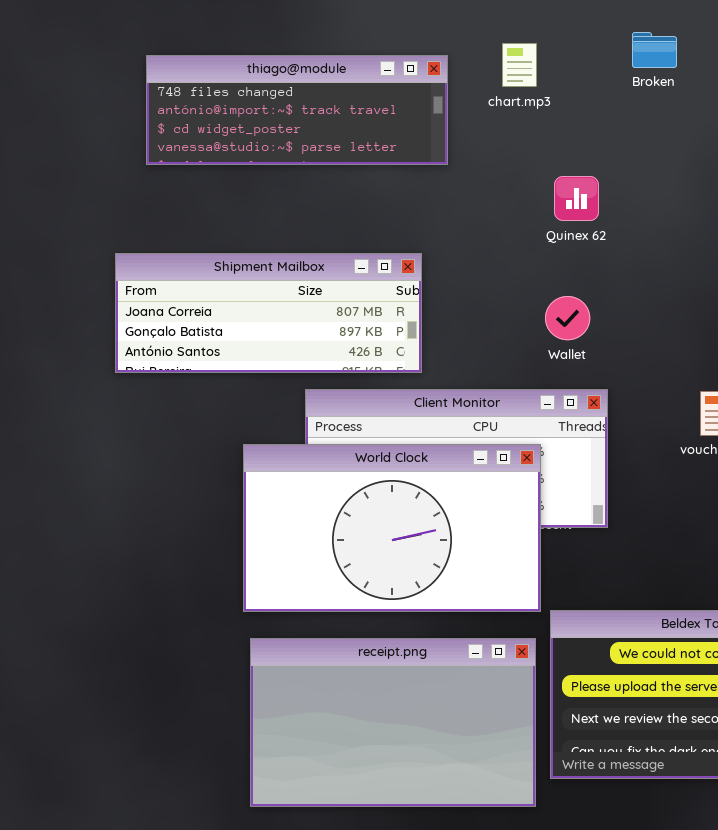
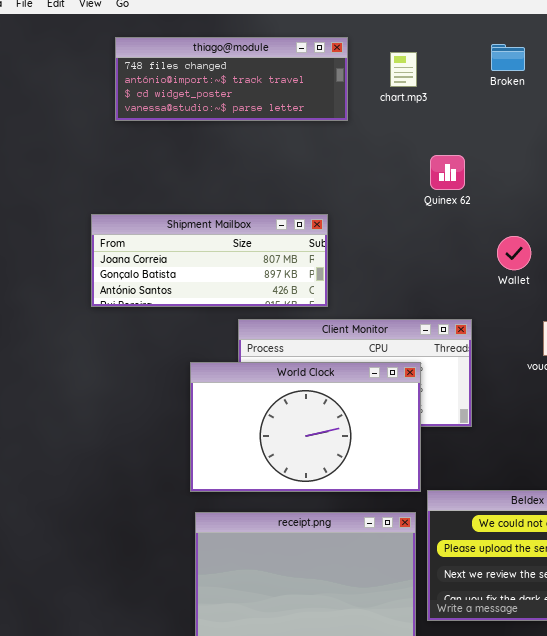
thiago@module: [146,55,448,165] -> [115,37,348,121], moved
Wallet: [545,296,590,340] -> [497,236,531,270], moved

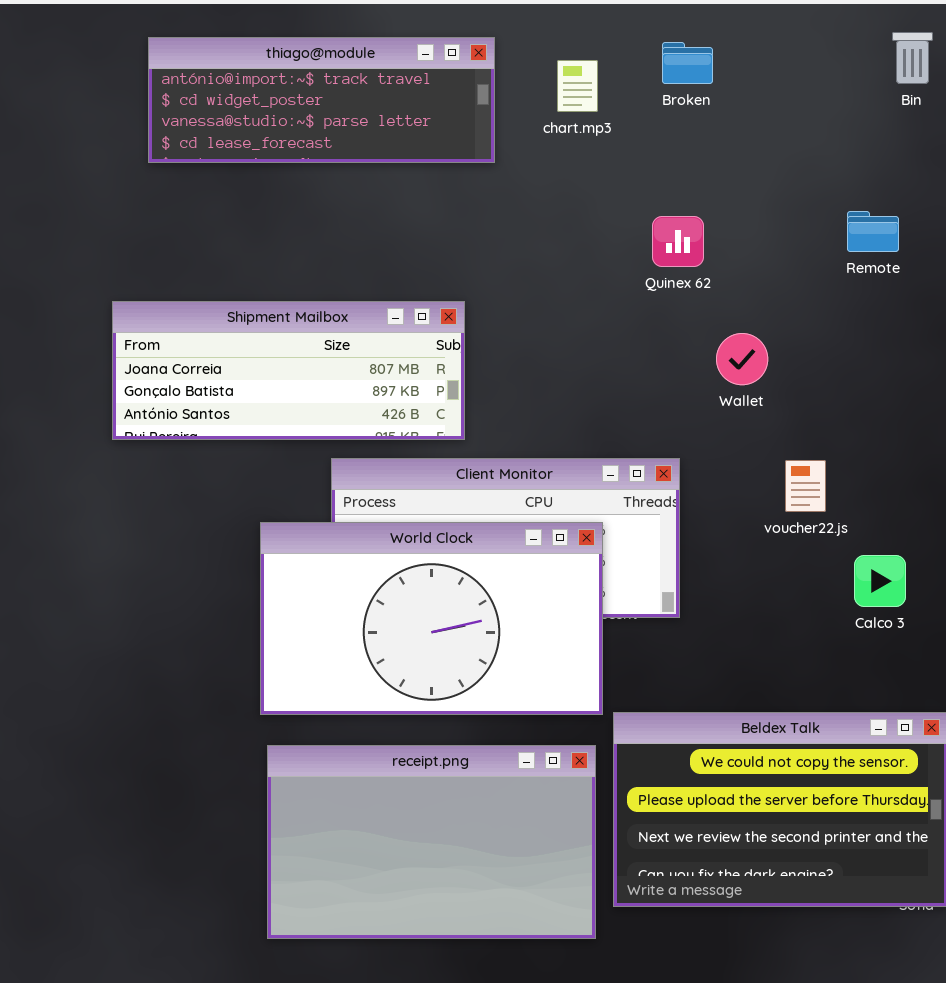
thiago@module: [115,37,348,121] -> [148,37,495,163], scrolled down 1 row
Broken: [491,44,525,71] -> [662,42,713,84], moved
Quinex 62: [430,155,465,190] -> [652,216,704,267], moved

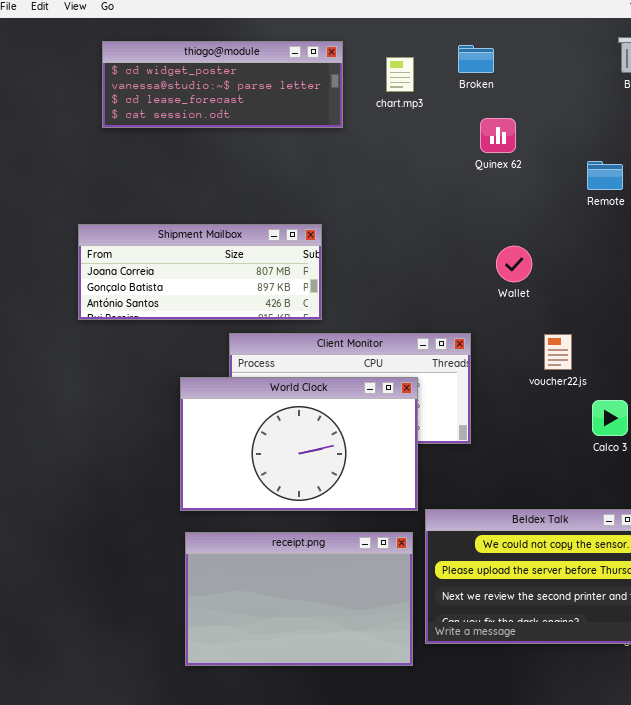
thiago@module: [148,37,495,163] -> [102,41,343,128], scrolled down 1 row
Quinex 62: [652,216,704,267] -> [480,118,516,153], moved

